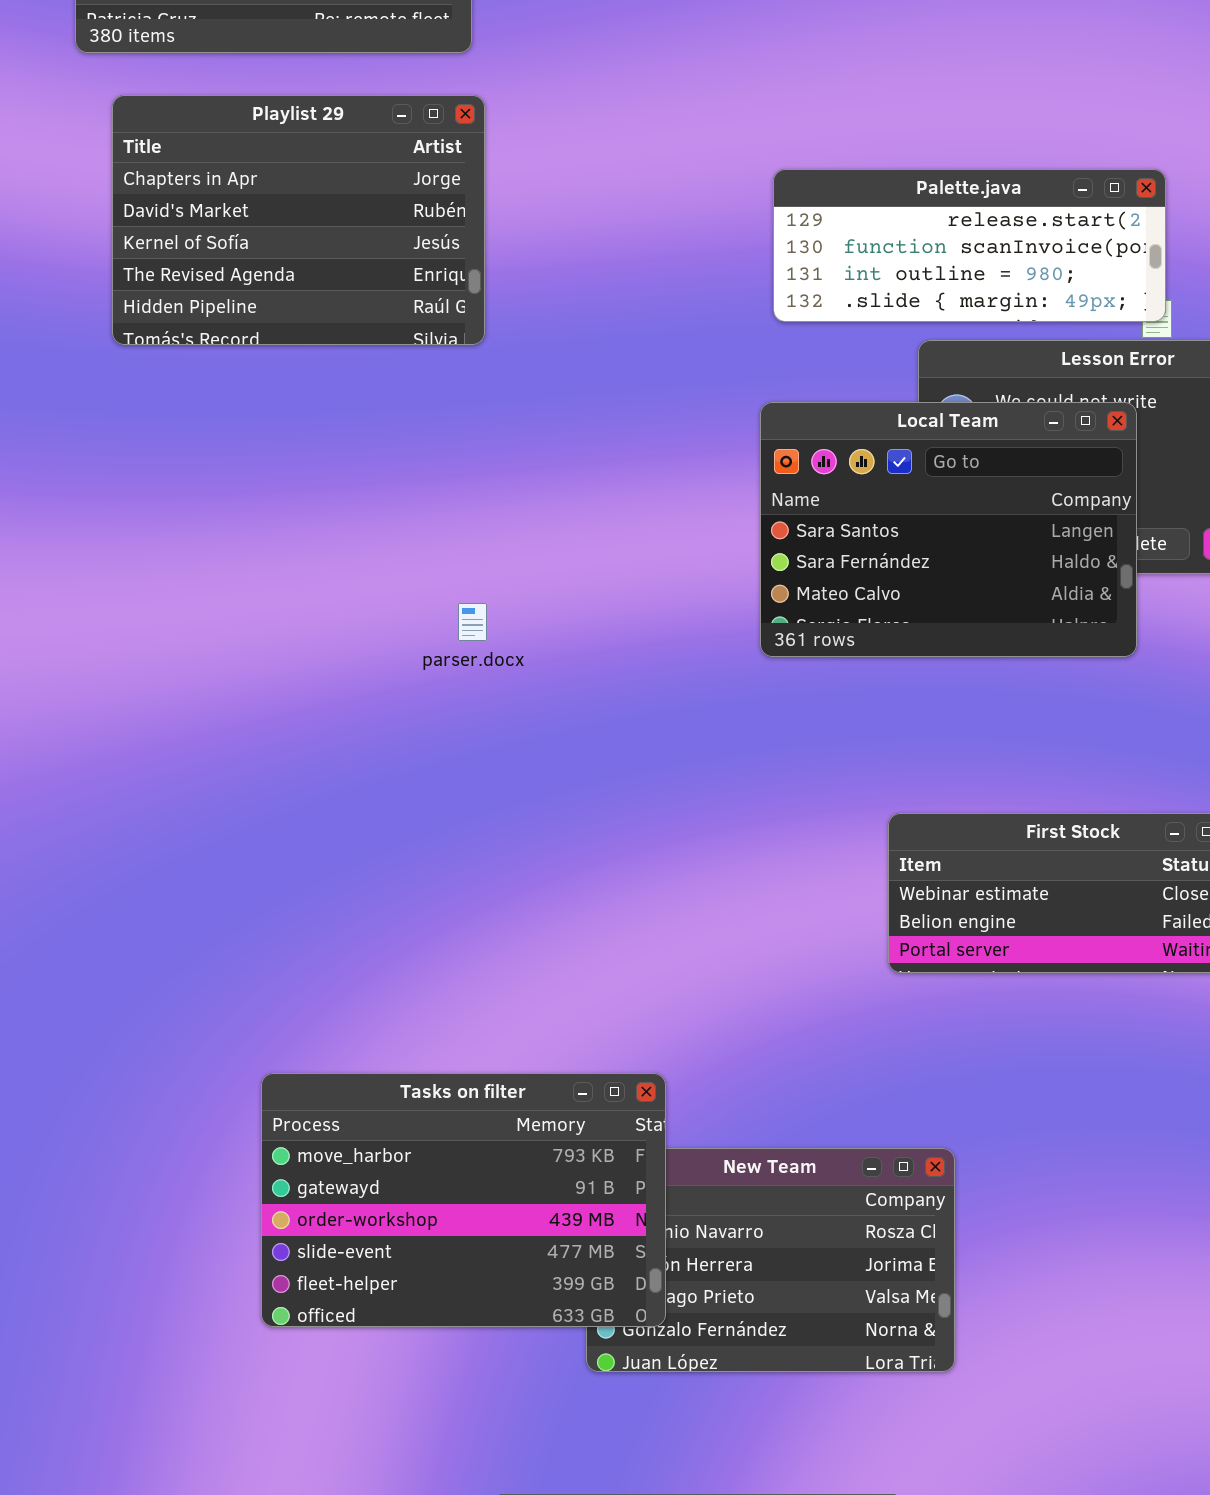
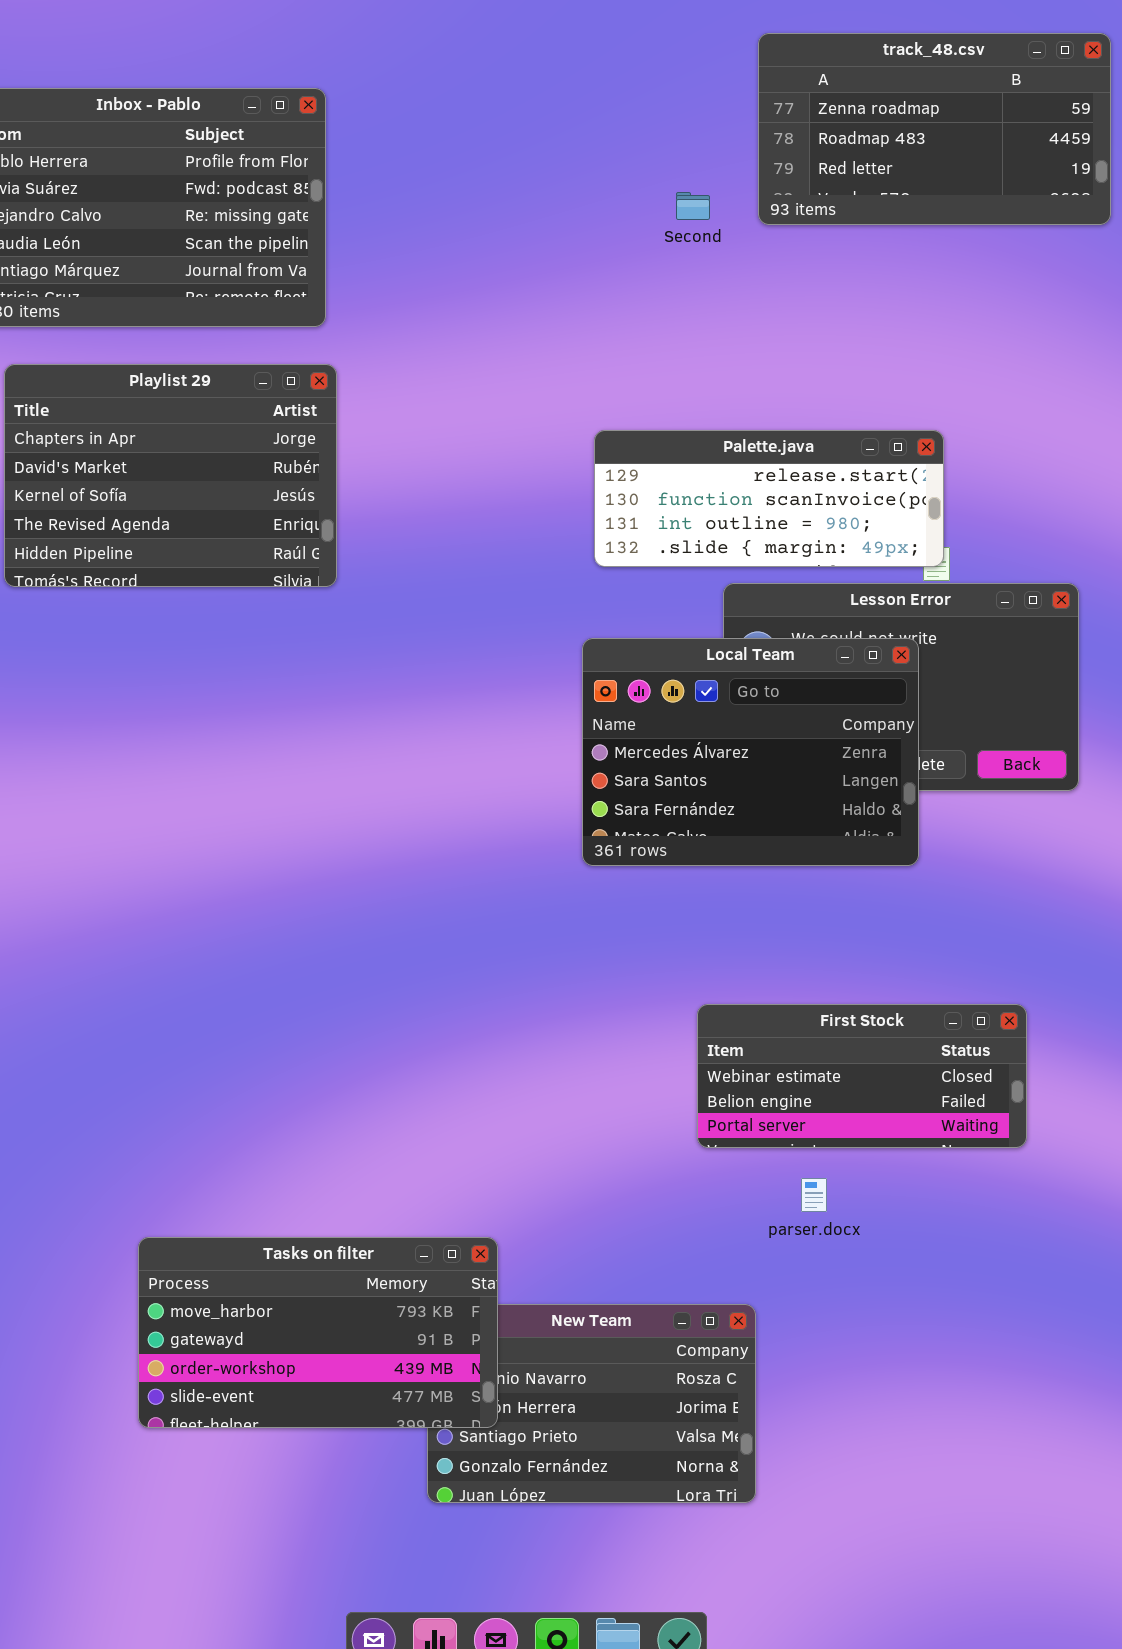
Local Team: [760,402,1137,657] -> [582,638,919,866], scrolled up 1 row
parser.docx: [458,603,487,641] -> [801,1178,827,1212], moved
Tasks on filter: [261,1073,666,1327] -> [138,1237,498,1428], resized

